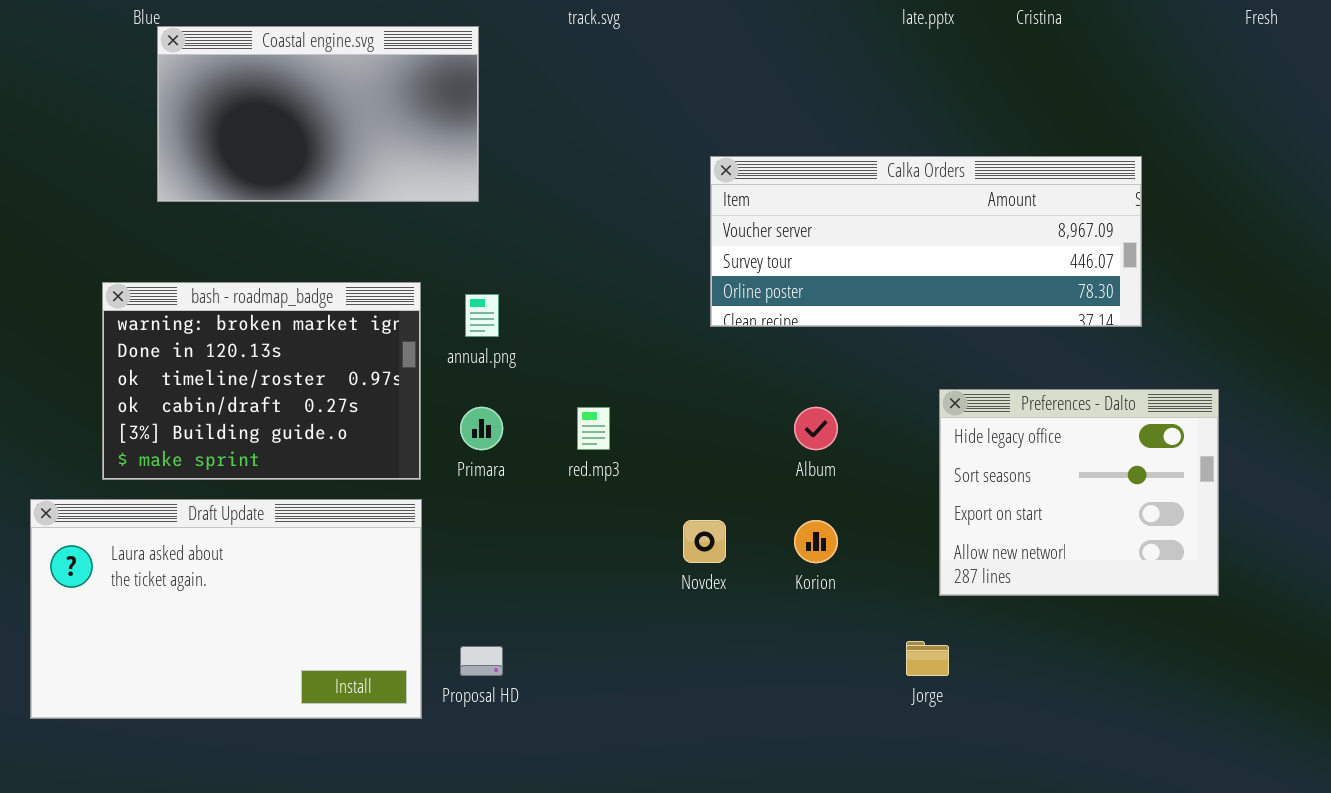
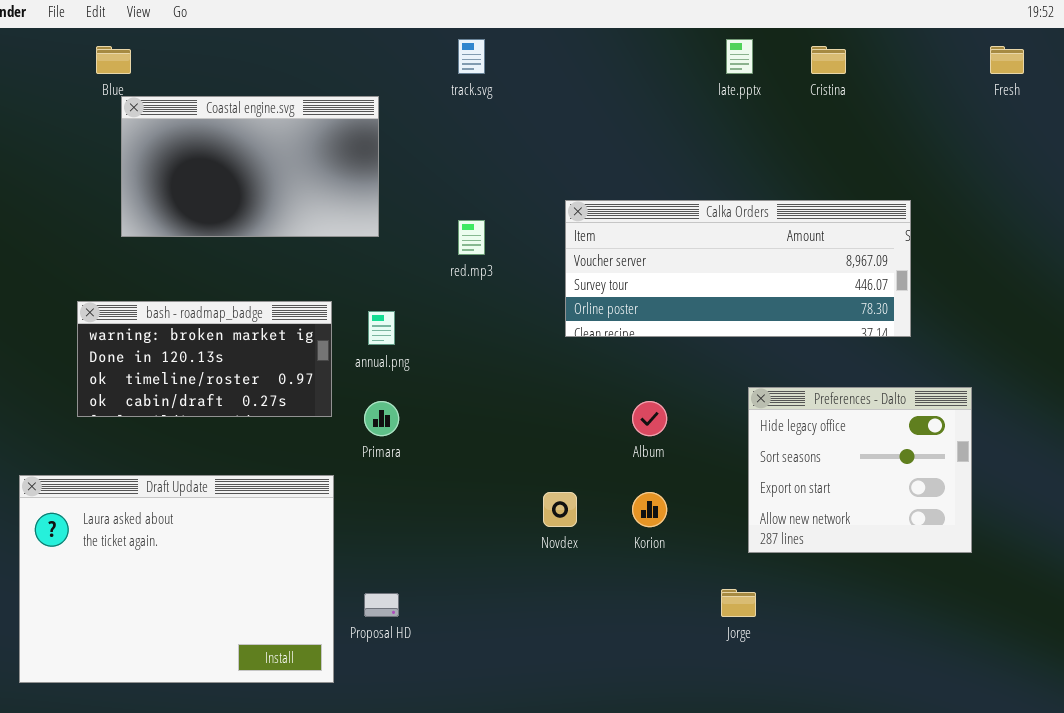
bash - roadmap_badge: [102,282,421,480] -> [77,301,332,417], resized
red.mp3: [577,407,610,450] -> [458,220,485,255], moved
Draft Update: [30,499,422,719] -> [19,475,334,683], resized

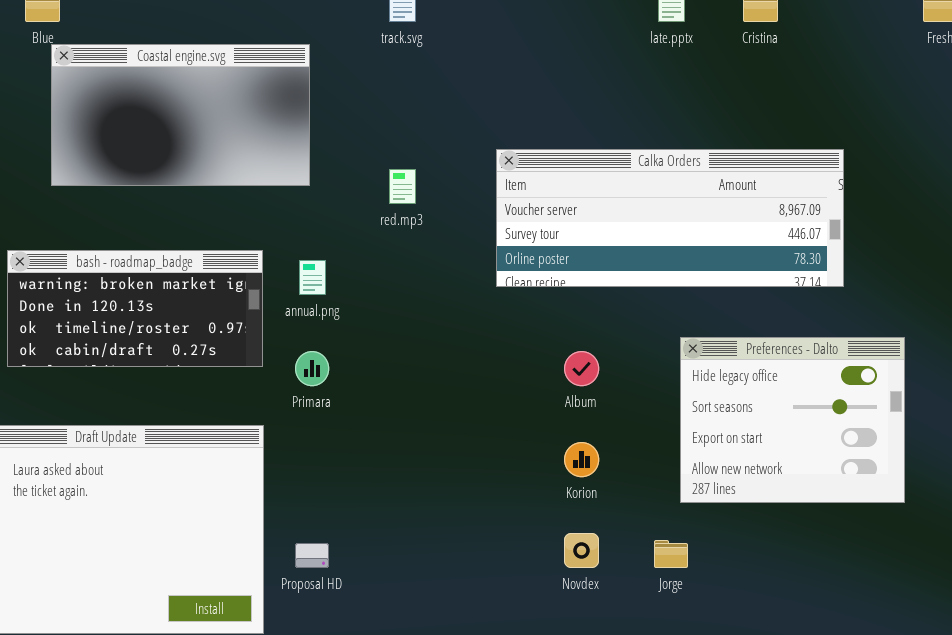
Novdex: [543,492,577,527] -> [564,533,599,568], moved

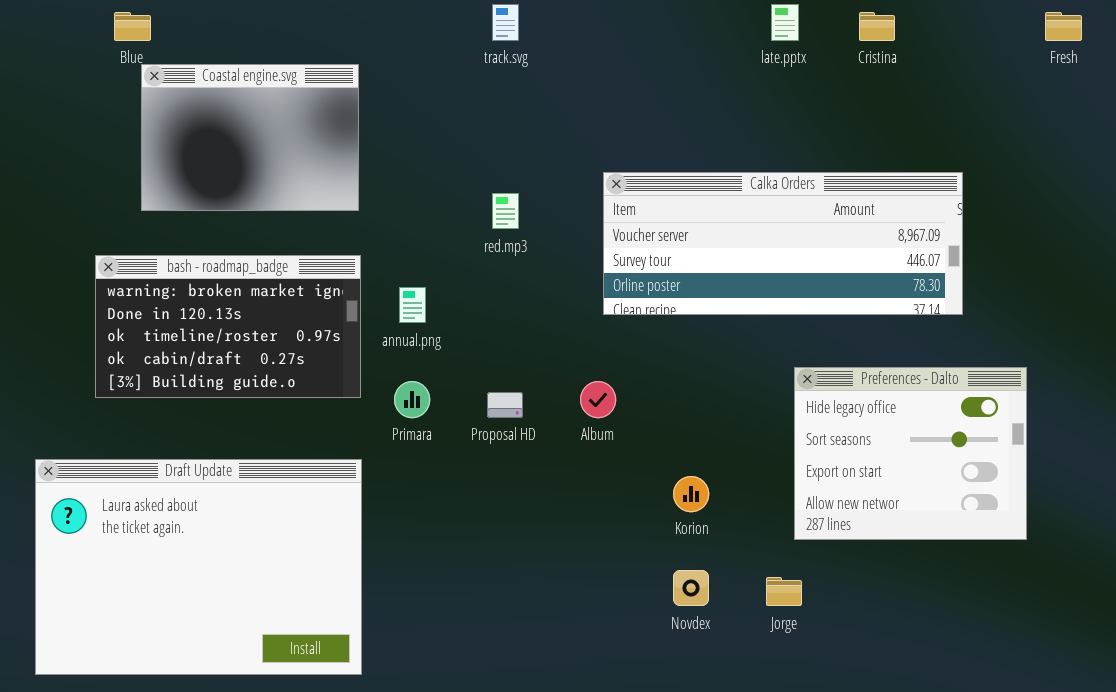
Coastal engine.svg: [51,44,310,186] -> [141,64,359,211], resized
bash - roadmap_badge: [7,250,263,367] -> [95,255,361,398], resized
Album: [564,351,599,386] -> [580,381,616,418], moved
Proposal HD: [295,543,329,568] -> [487,392,523,418], moved

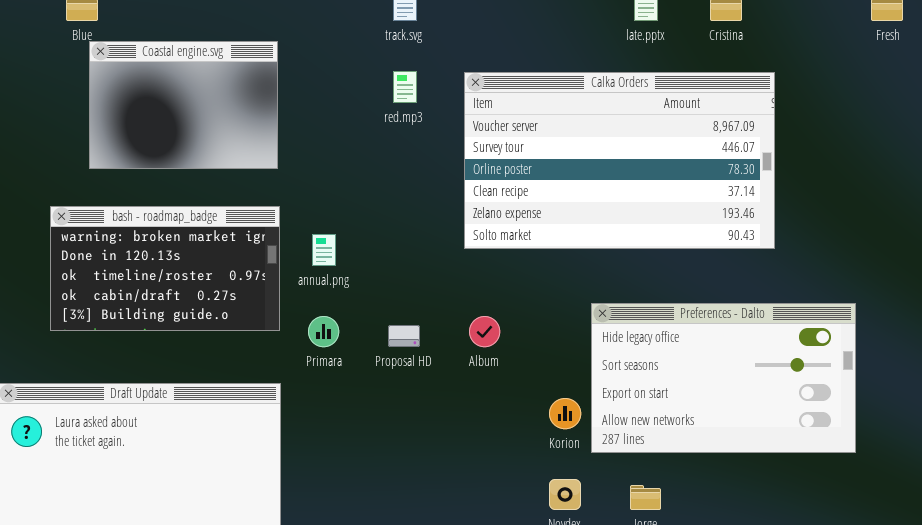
Calka Orders: [603,172,963,315] -> [464,72,775,249], moved, resized
red.mp3: [492,193,519,229] -> [393,71,417,103], moved
Preferences - Dalto: [794,367,1027,540] -> [591,303,856,453], resized

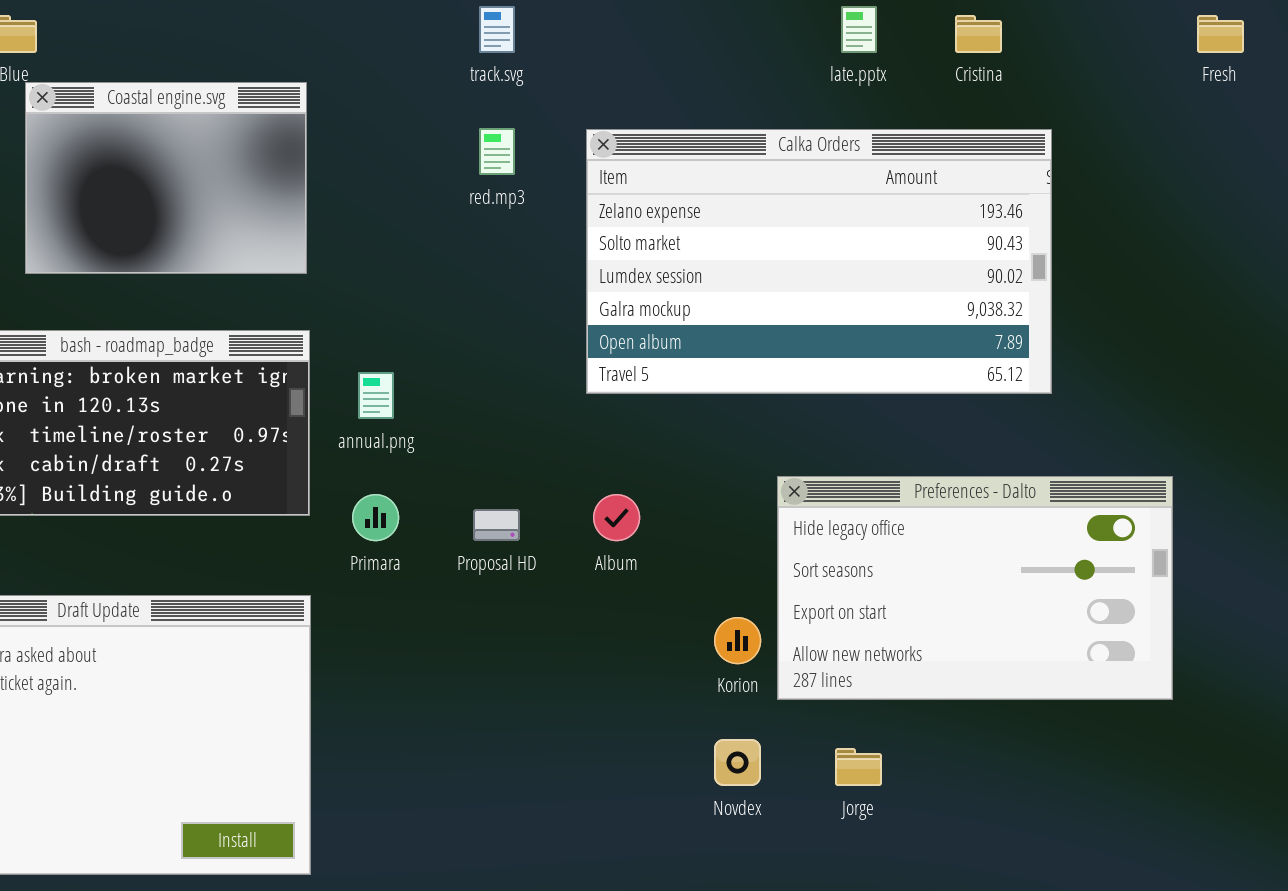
Calka Orders: [464,72,775,249] -> [586,129,1052,394], scrolled down 4 rows

